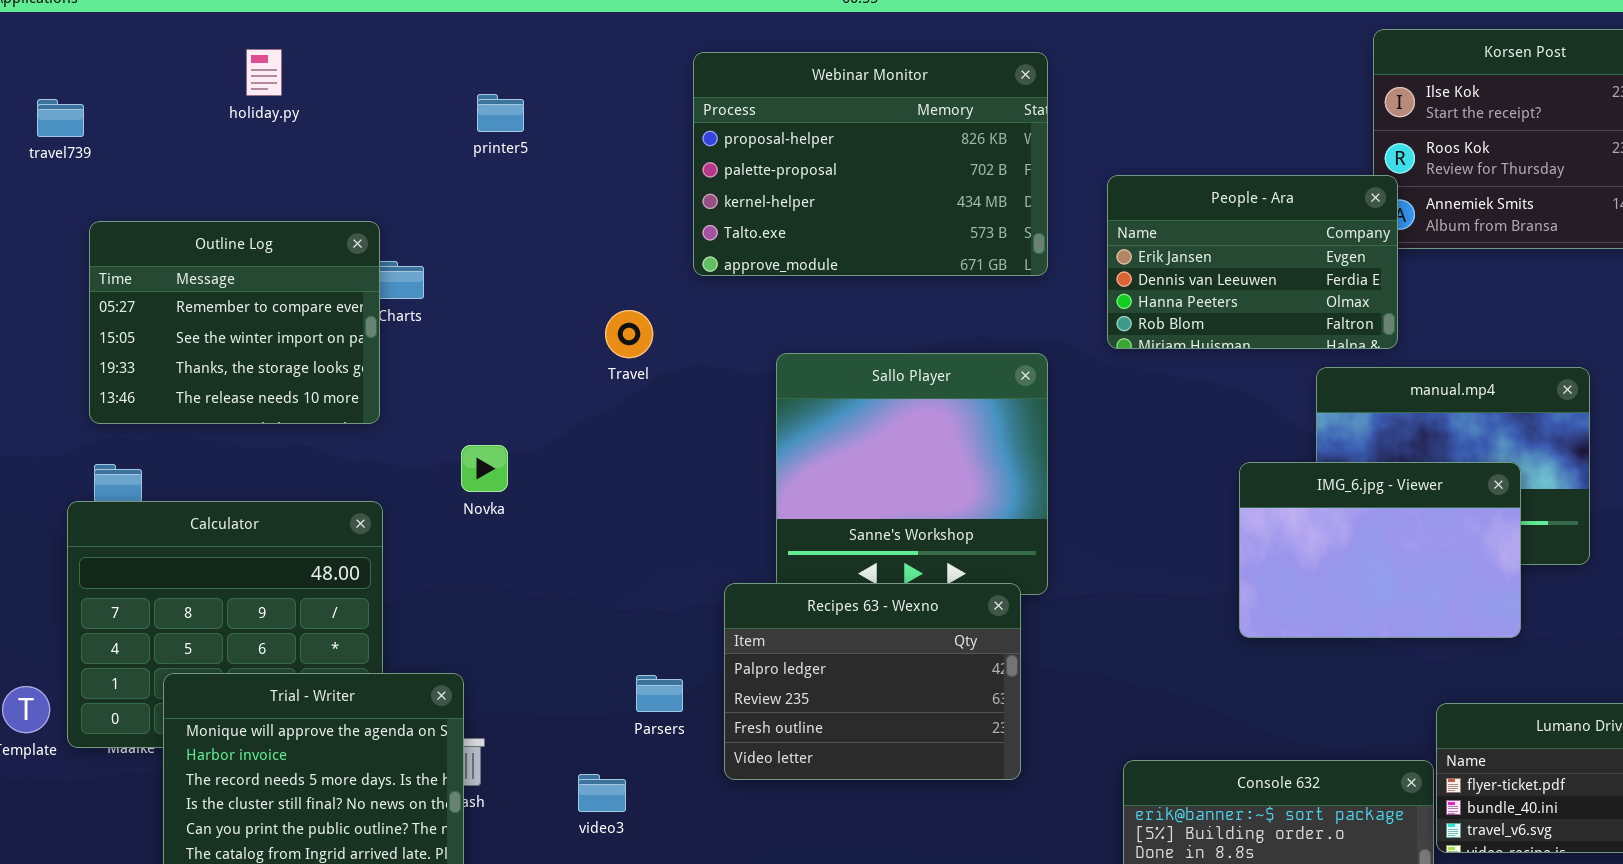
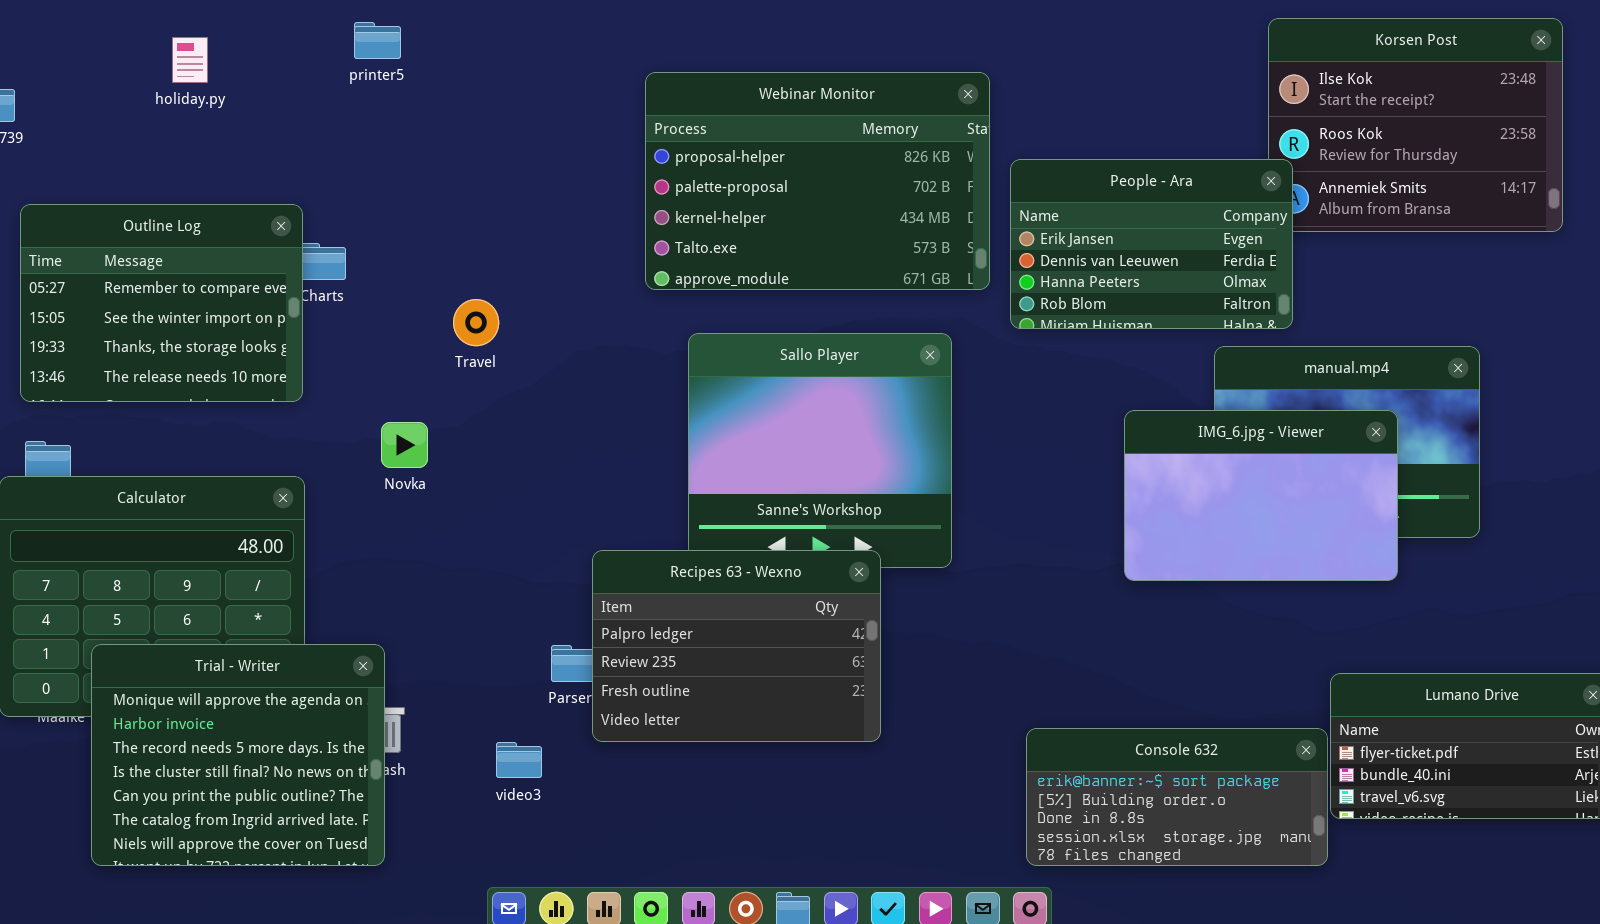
Webinar Monitor: [693,52,1048,276] -> [645,72,990,290], moved
printer5: [477,94,524,132] -> [354,22,401,59], moved
Travel: [605,310,653,358] -> [453,299,499,346], moved
IMG_6.jpg - Viewer: [1239,462,1521,638] -> [1124,410,1398,581], moved
Recipes 63 - Wexno: [724,583,1021,780] -> [592,550,881,742], moved

